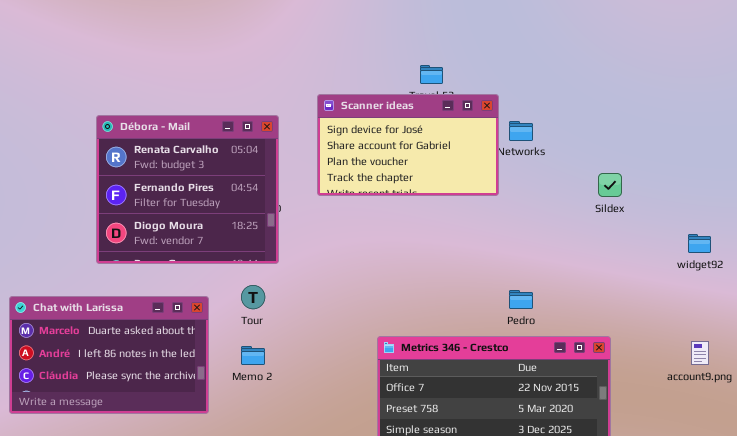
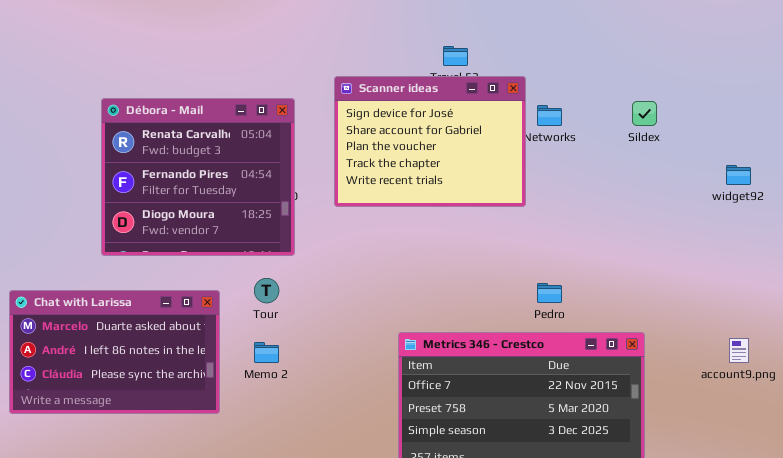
Scanner ideas: [317,94,499,196] -> [334,76,526,207], resized
Sildex: [598,173,622,197] -> [632,101,657,126], moved
widget92: [688,234,711,253] -> [726,165,751,185], moved

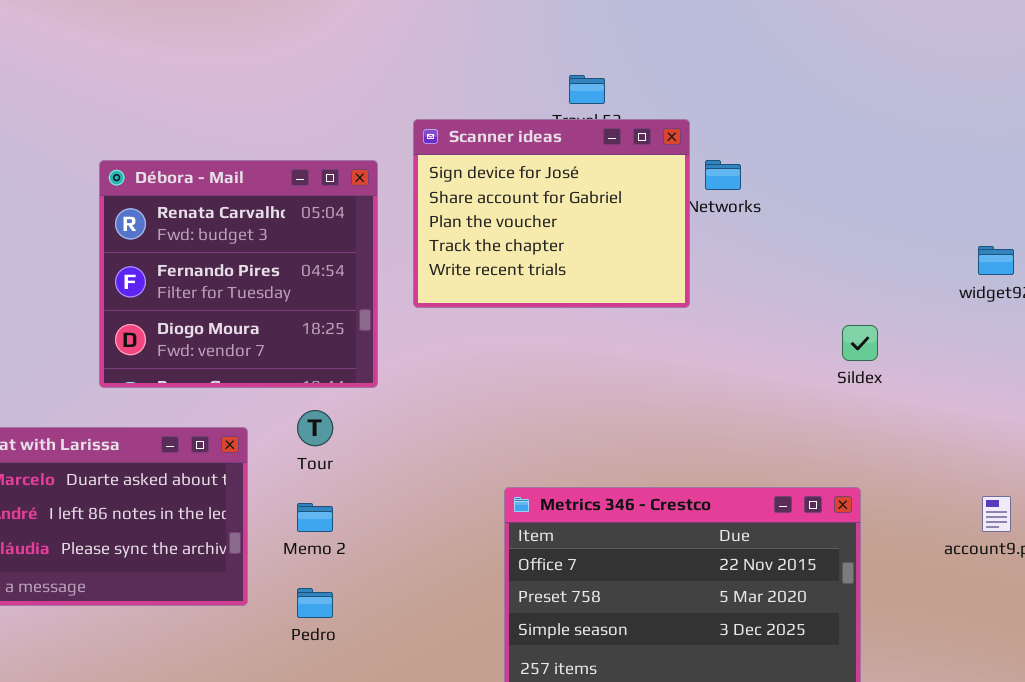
Débora - Mail: [101,98,295,256] -> [99,160,378,388], moved
Sildex: [632,101,657,126] -> [842,325,878,361], moved
Pedro: [537,283,562,303] -> [297,588,333,618], moved

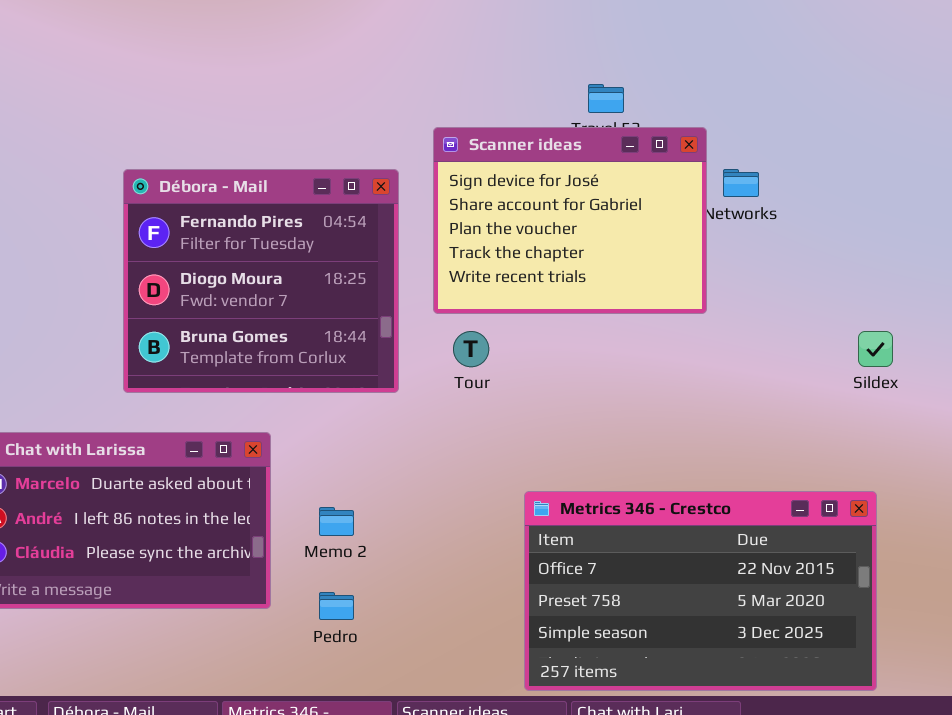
Débora - Mail: [99,160,378,388] -> [123,169,399,393], scrolled down 1 row
Tour: [297,410,333,446] -> [453,331,489,367], moved

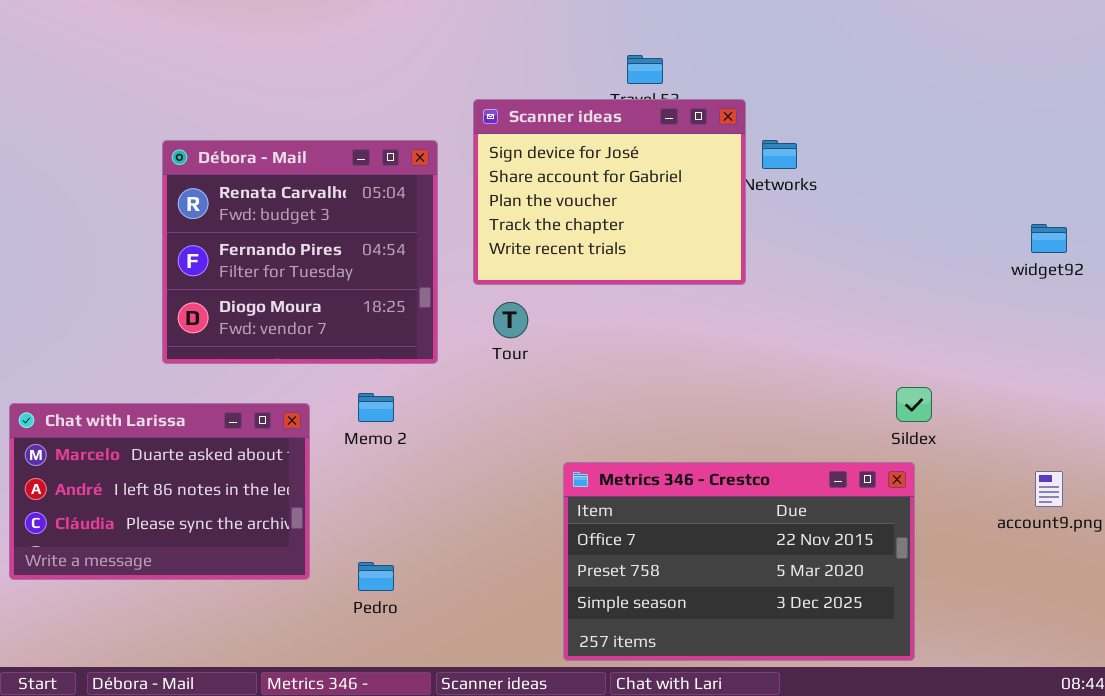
Débora - Mail: [123,169,399,393] -> [162,140,438,364], scrolled up 1 row
Sildex: [858,331,893,367] -> [896,387,932,422], moved
Memo 2: [319,507,354,536] -> [358,393,394,422], moved

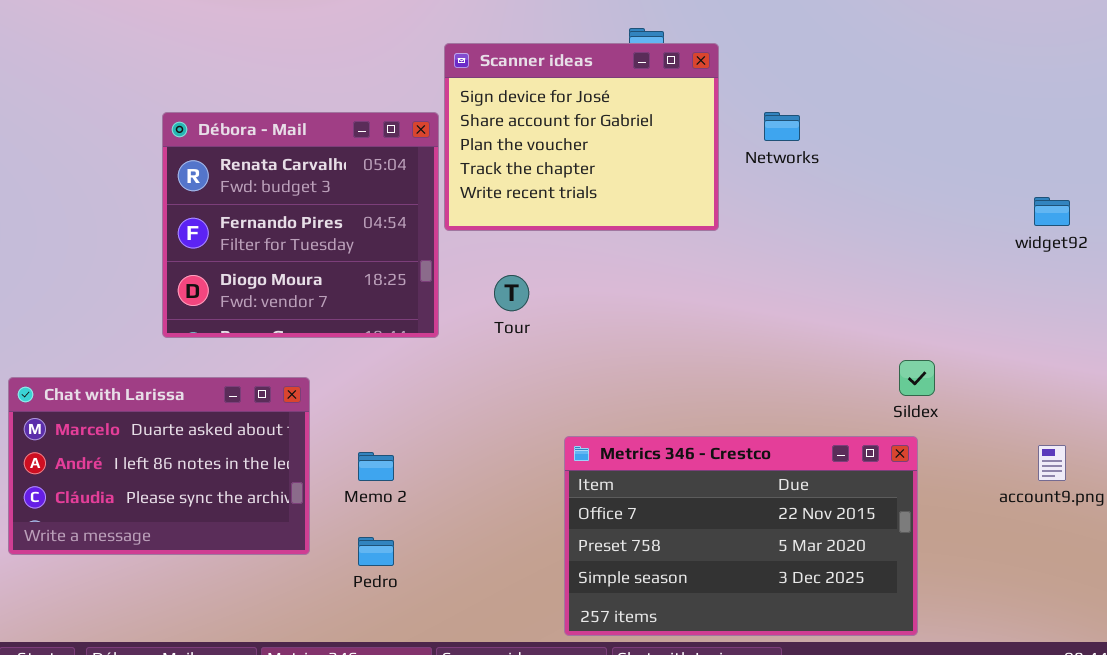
Scanner ideas: [473,99,746,285] -> [444,43,719,231], moved
Memo 2: [358,393,394,422] -> [358,452,394,481], moved

